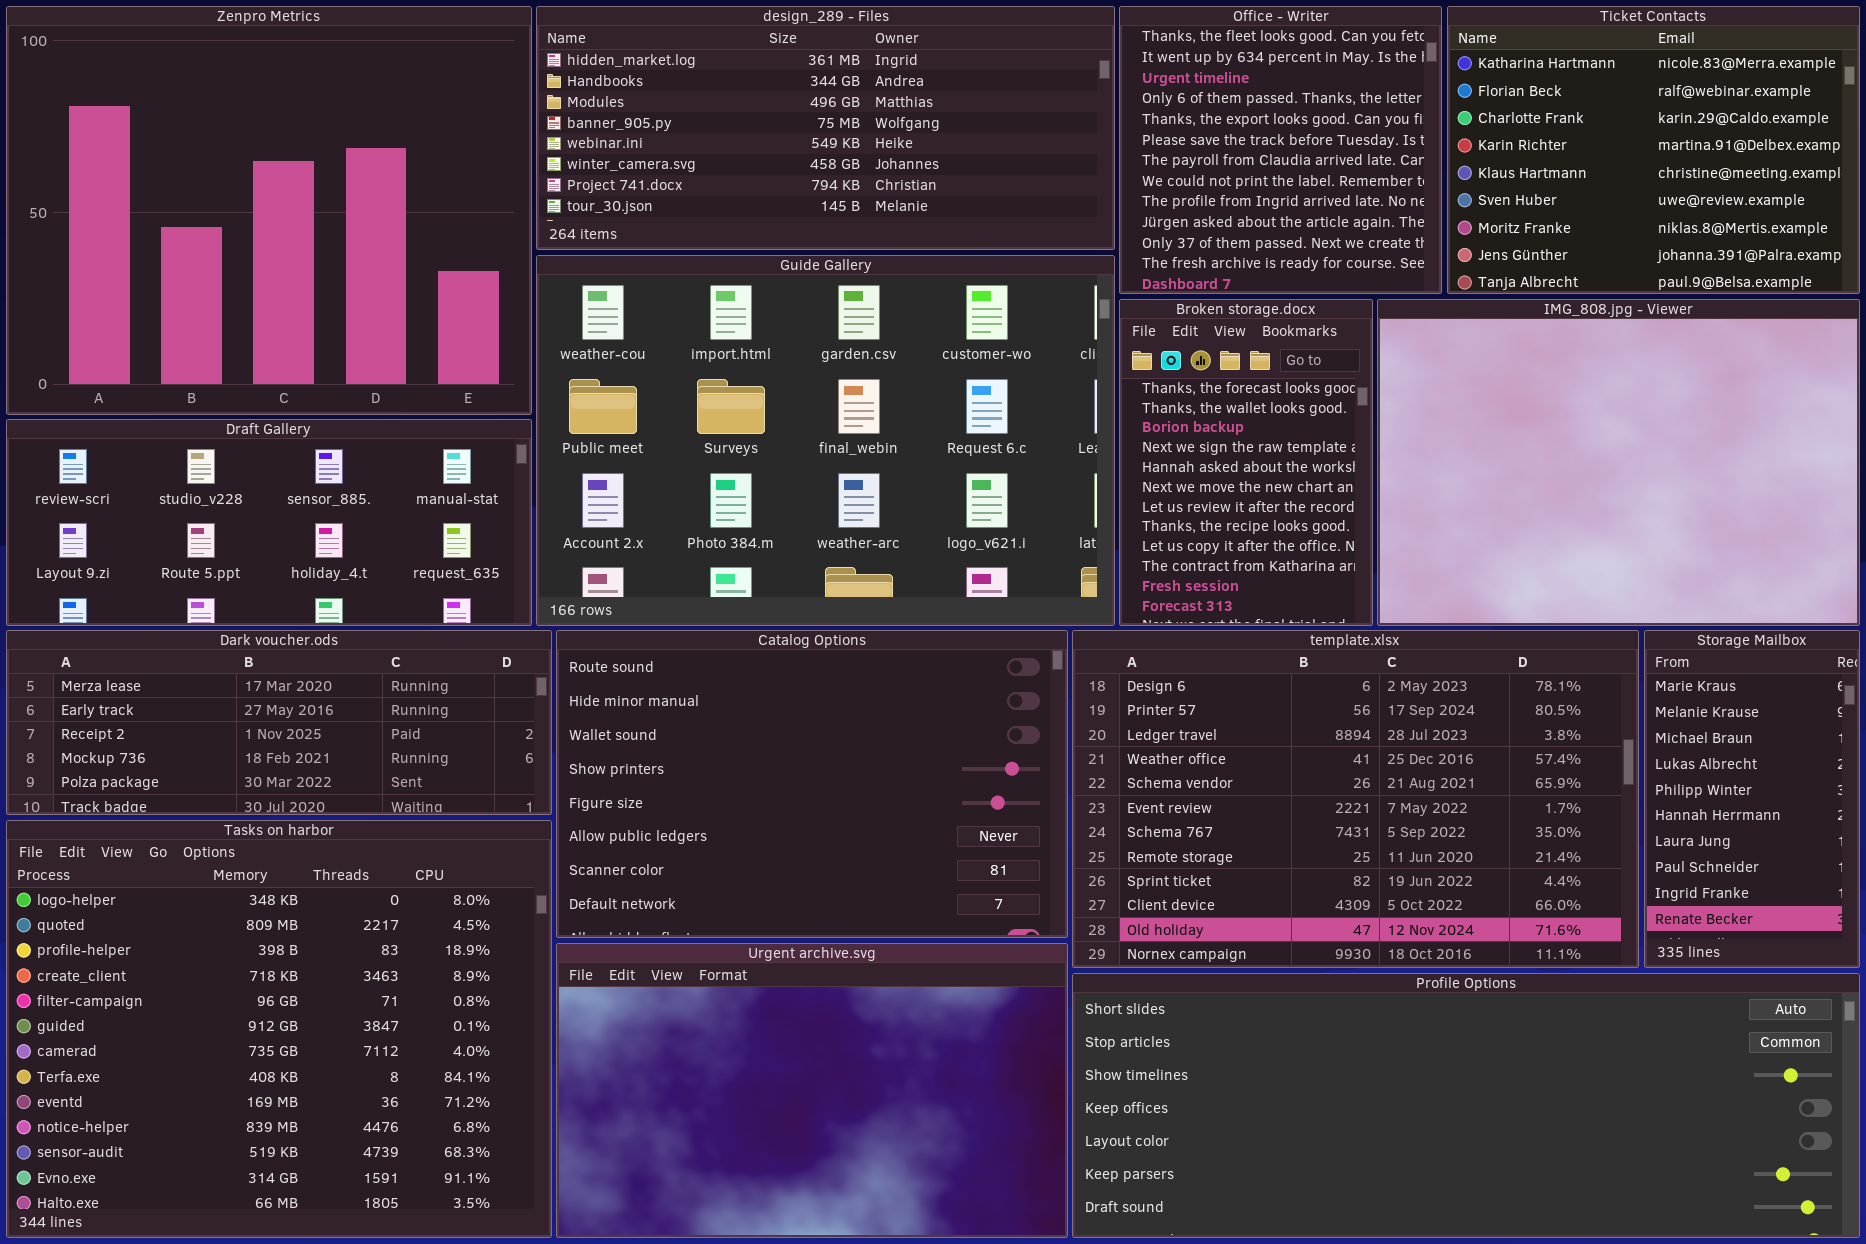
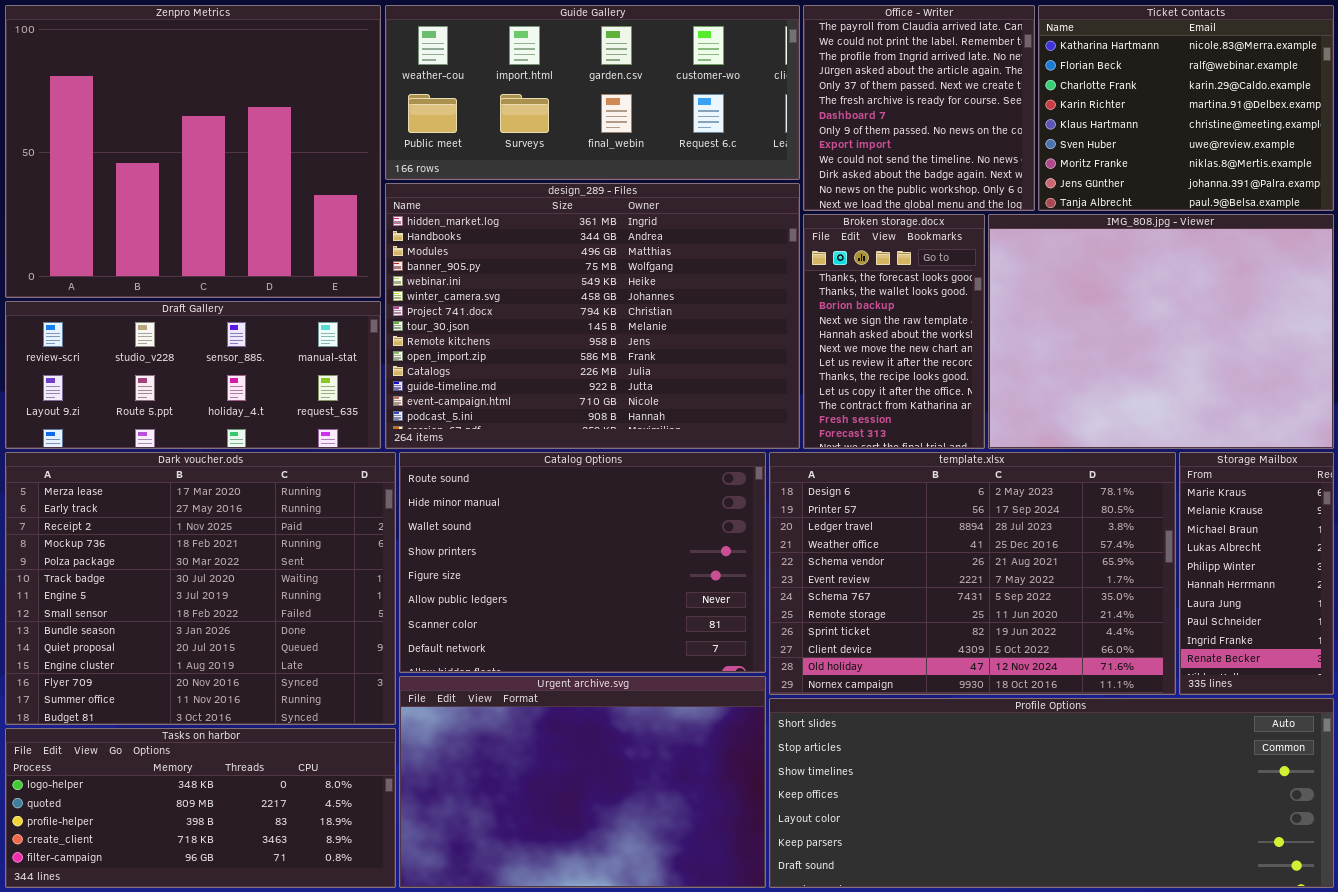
design_289 - Files: [536,6,1115,250] -> [385,183,800,449], moved, resized
Office - Writer: [1119,6,1442,294] -> [803,5,1035,211], scrolled down 6 rows
Guide Gallery: [536,255,1115,626] -> [385,5,800,180], moved, resized
Dark voucher.ods: [6,630,552,815] -> [5,452,396,725], resized
Tasks on harbor: [6,820,552,1238] -> [5,728,396,888], resized

